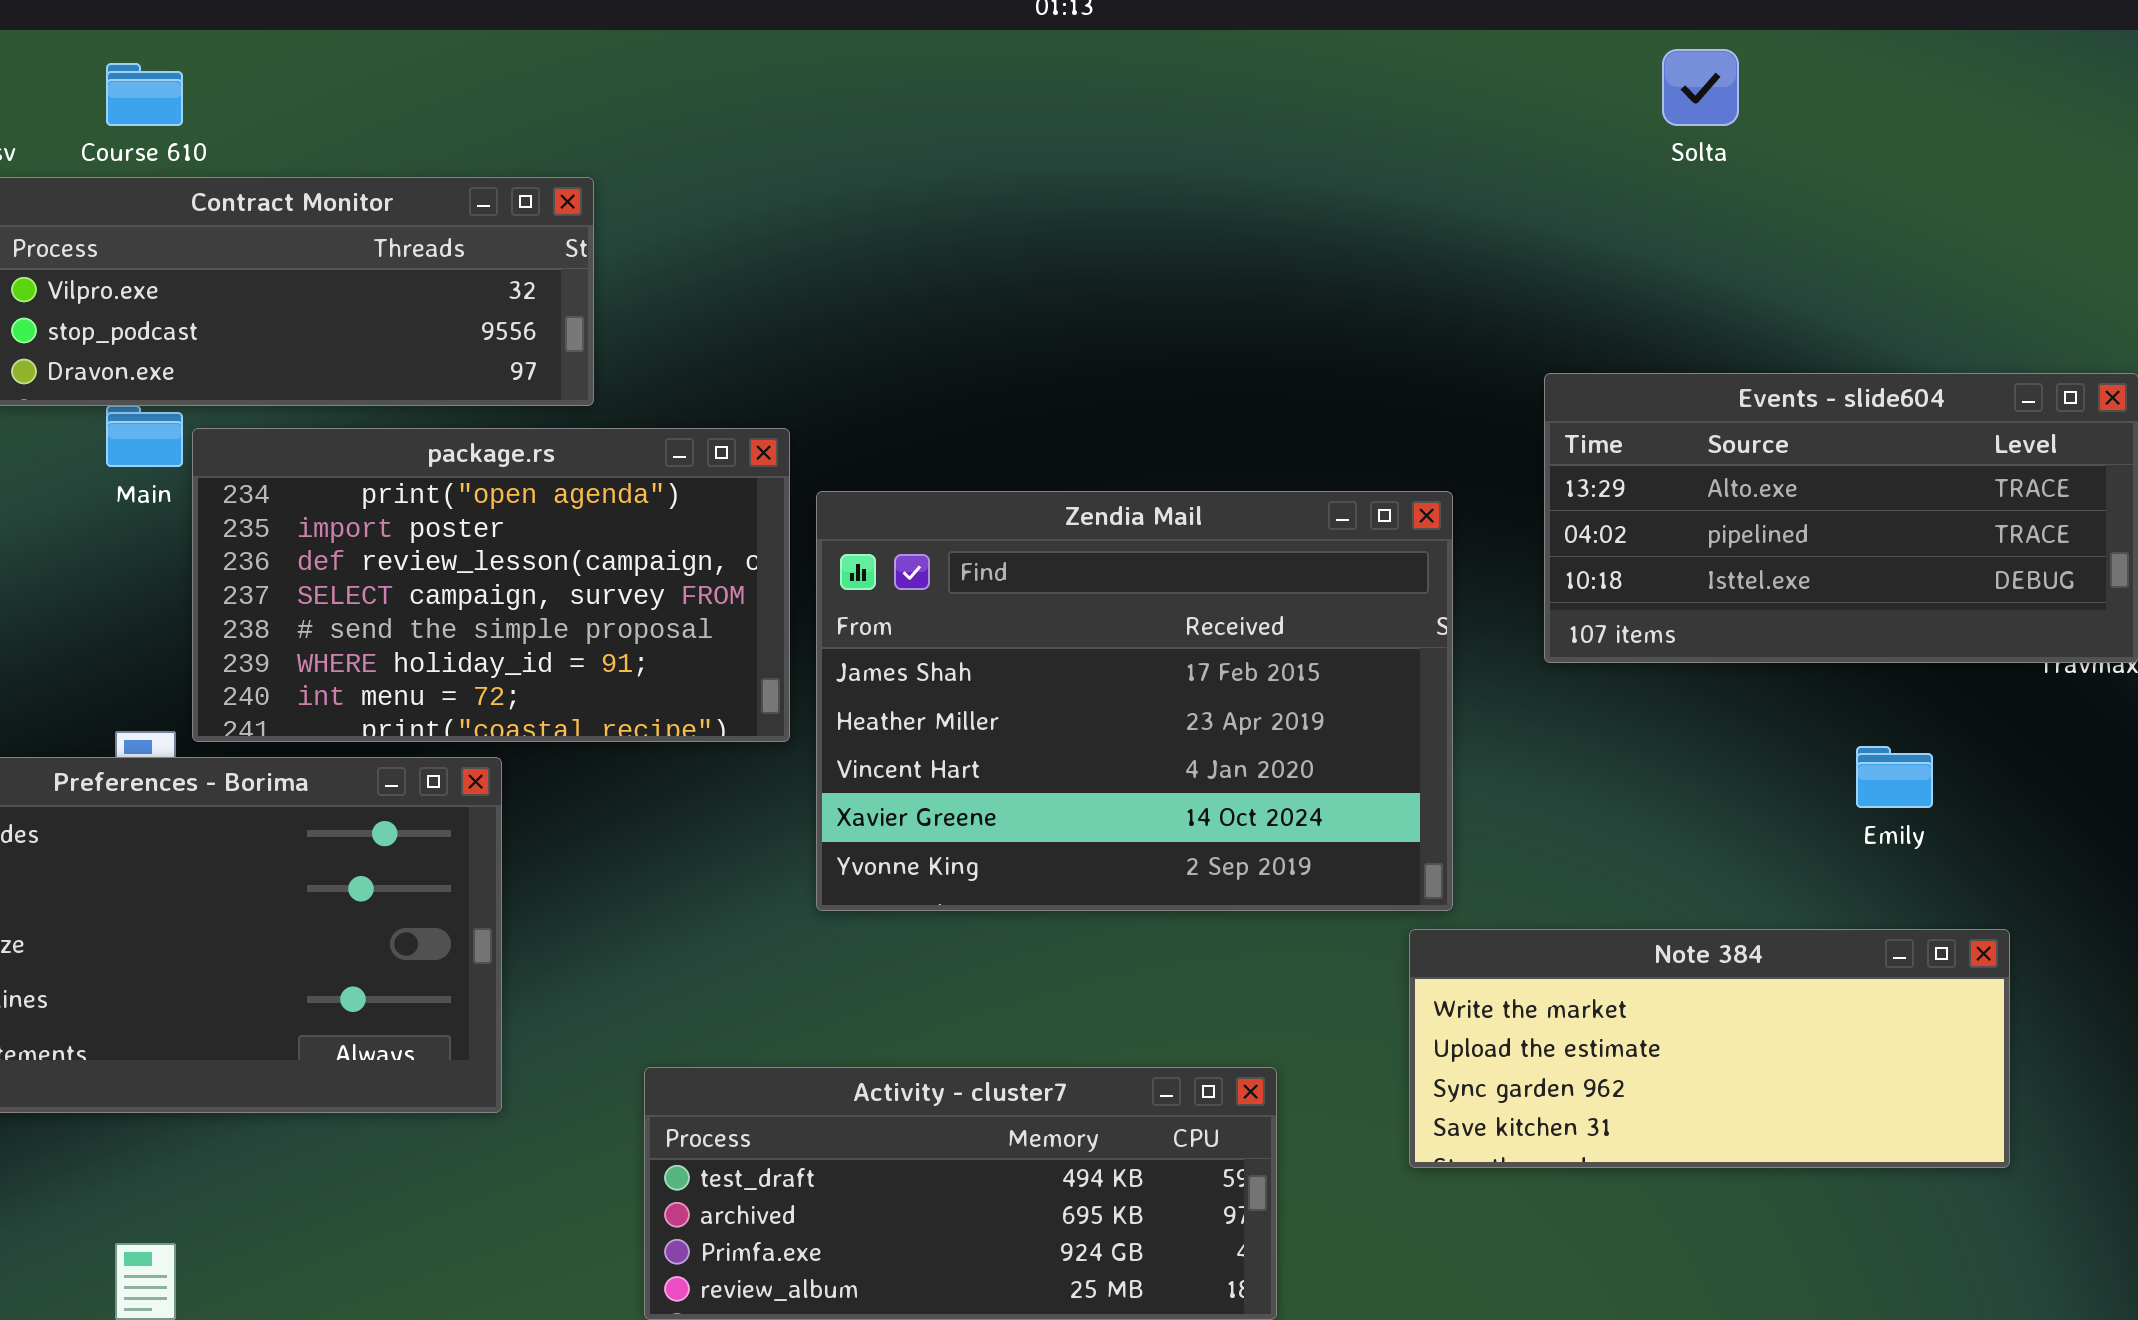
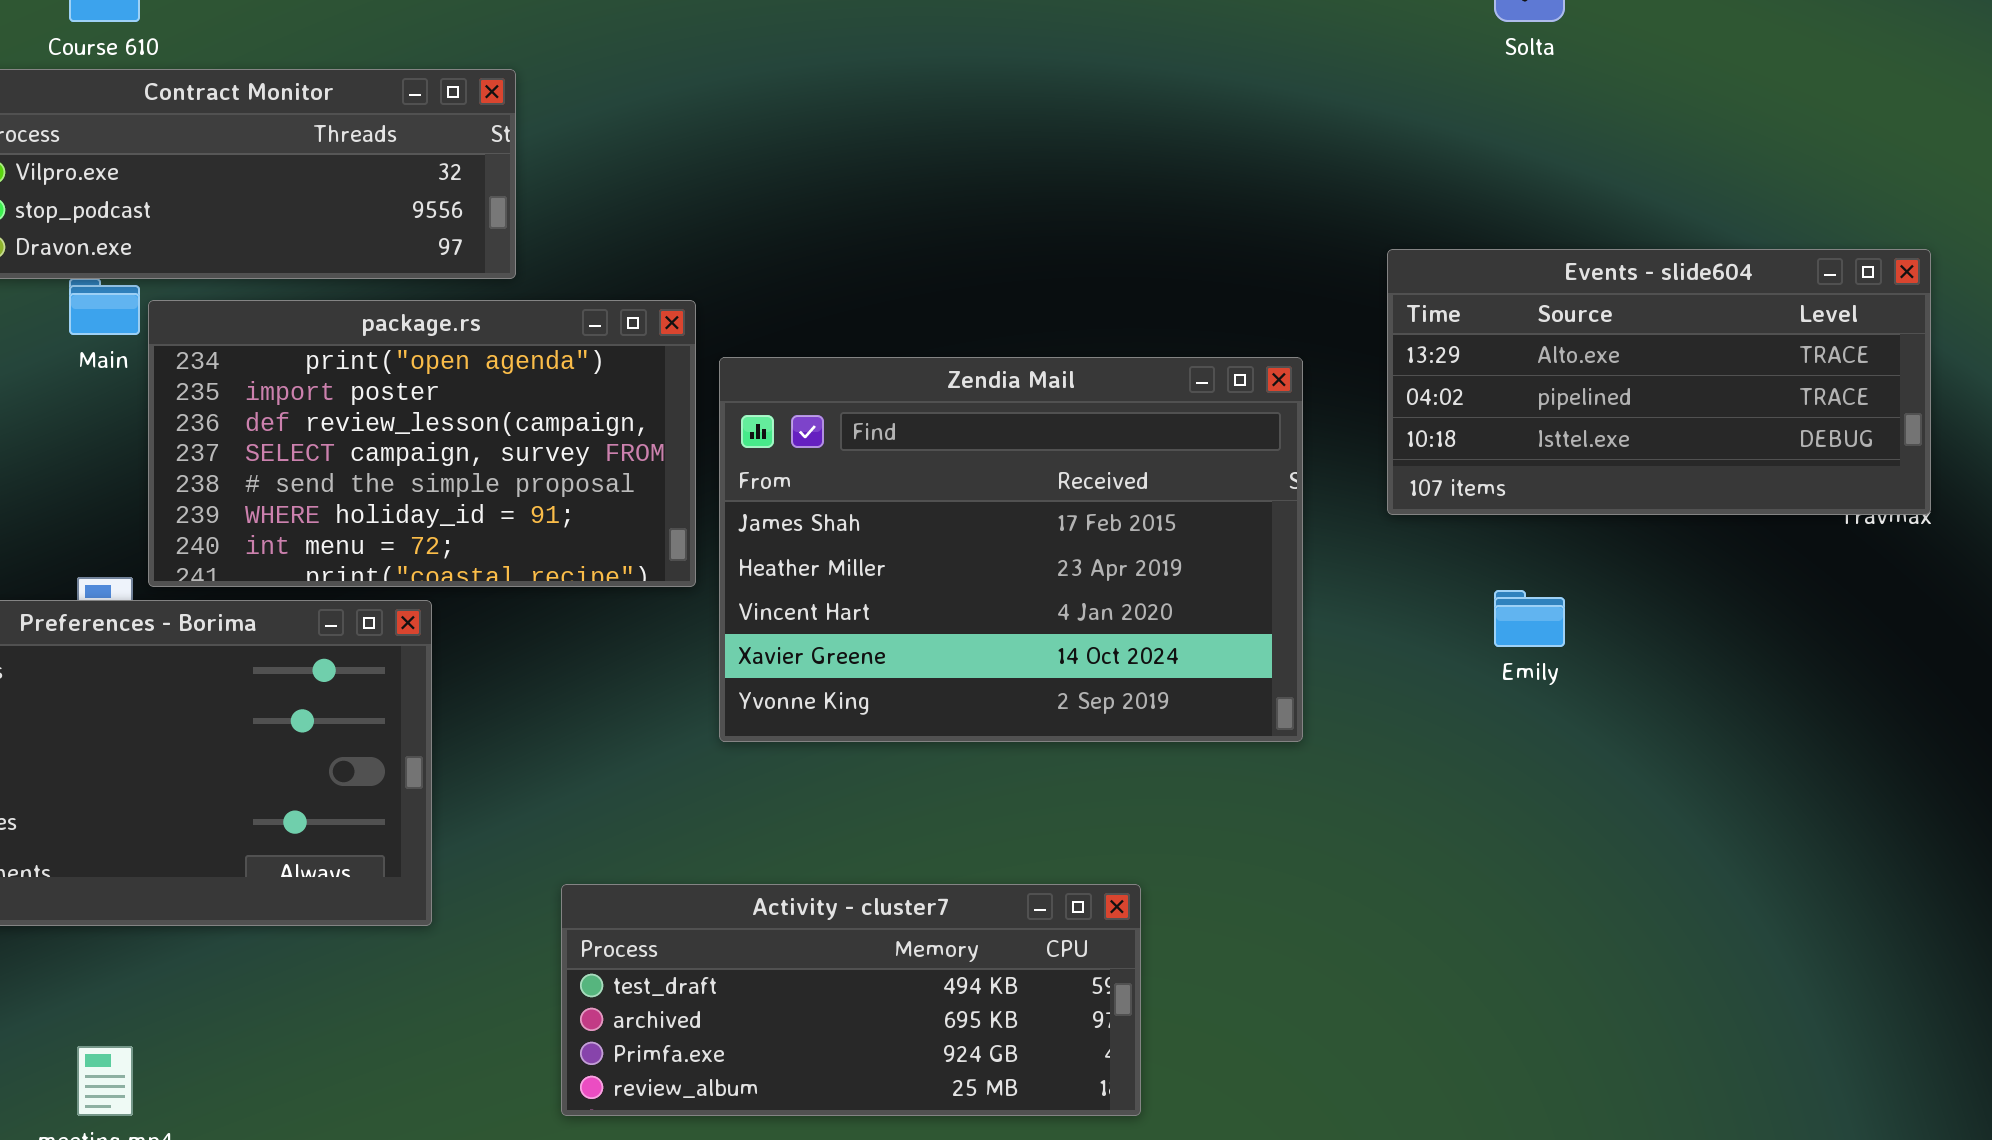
Emily: [1856,746,1933,808] -> [1494,590,1565,647], moved
Note 384: [1409,929,2010,1168] -> none, closed

